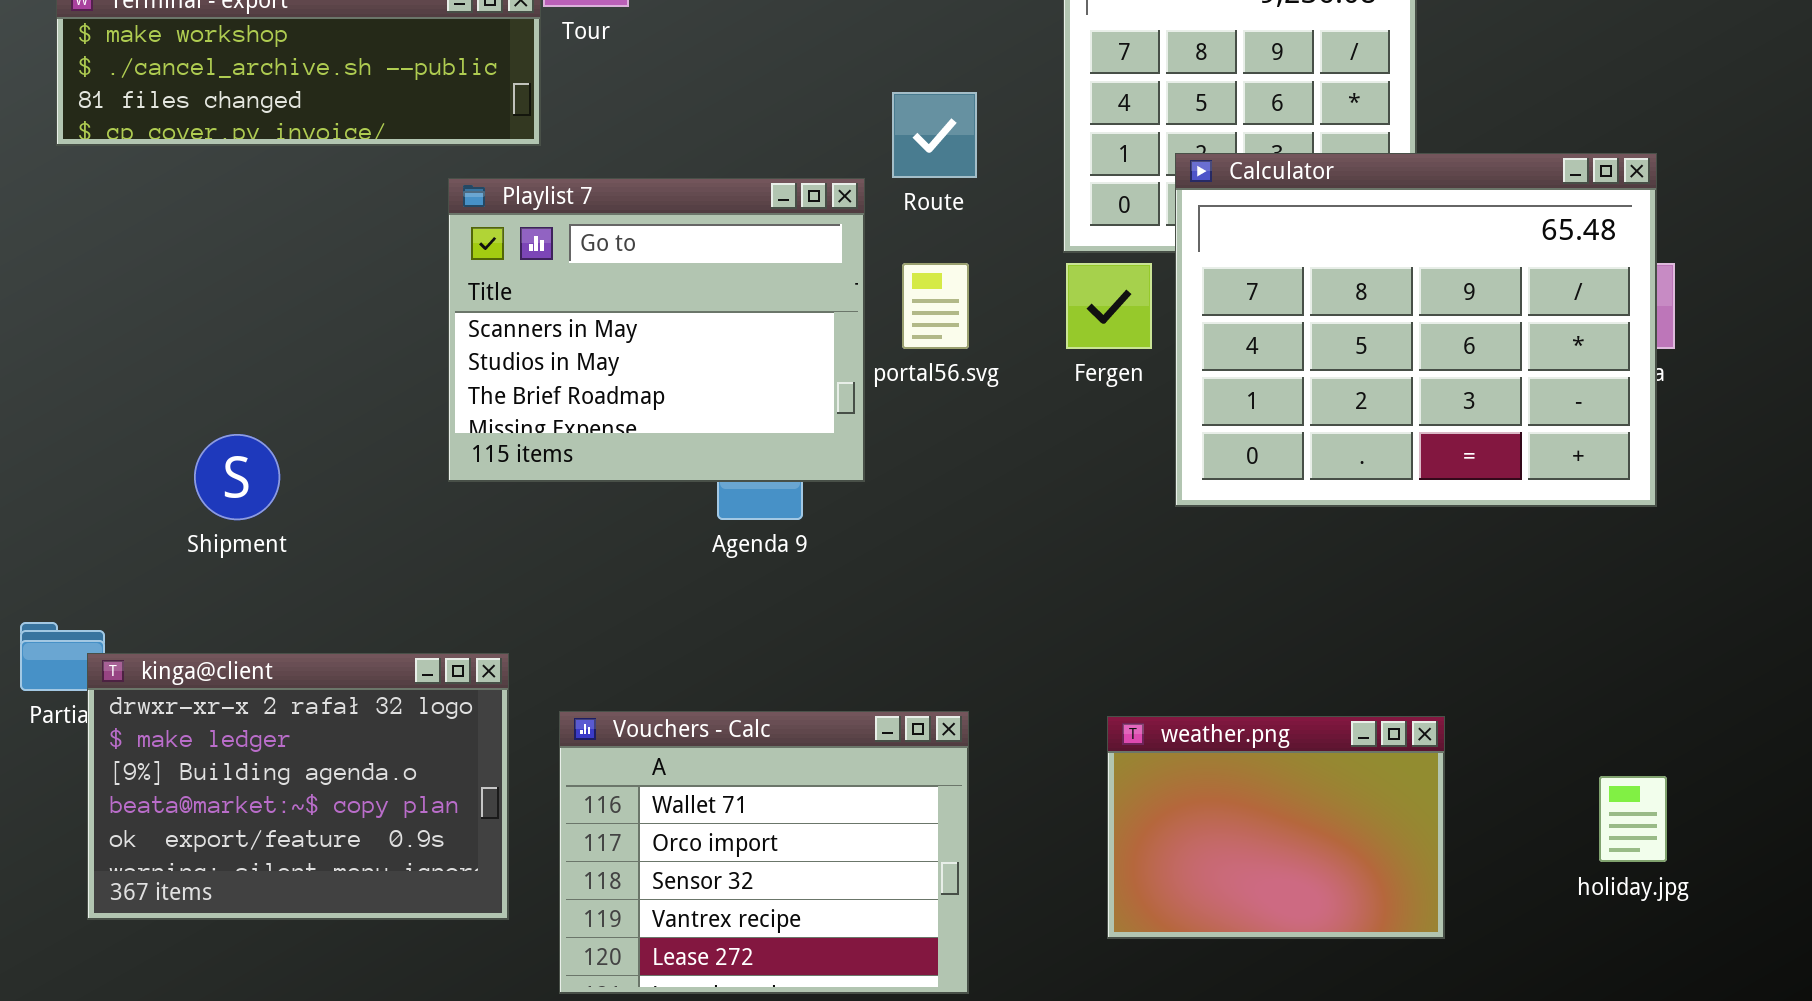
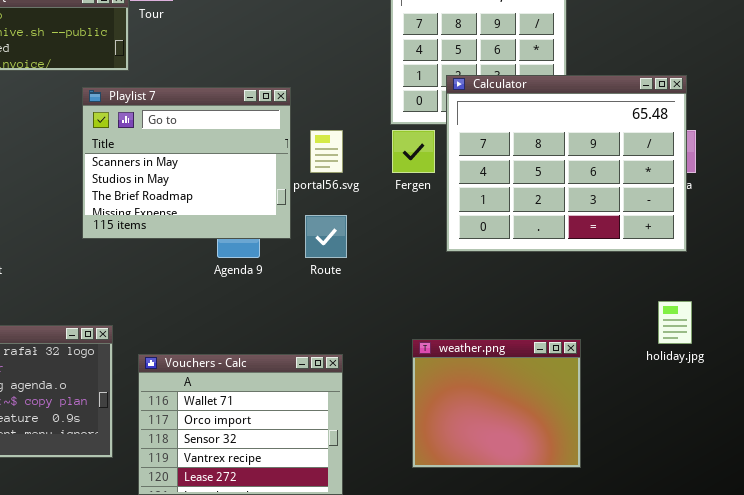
Route: [892,92,977,178] -> [305,215,347,258], moved
weather.png: [1107,716,1445,939] -> [412,339,581,468], resized
holiday.jpg: [1599,776,1667,862] -> [658,301,692,344], moved

